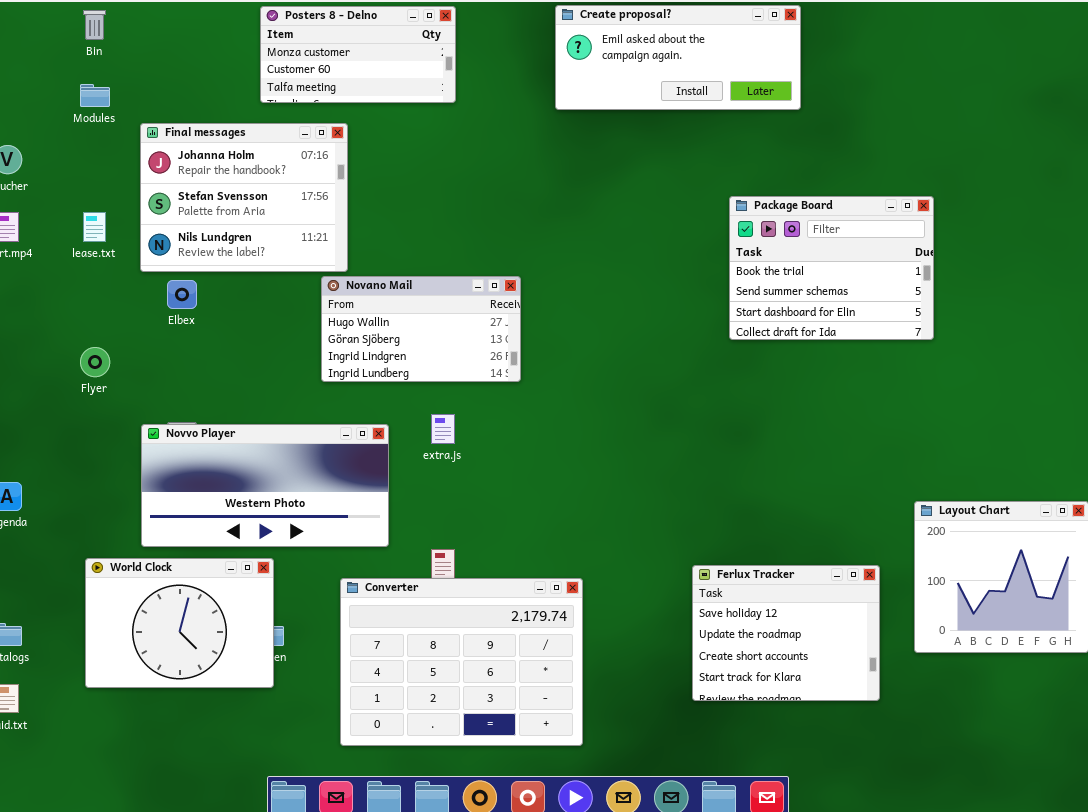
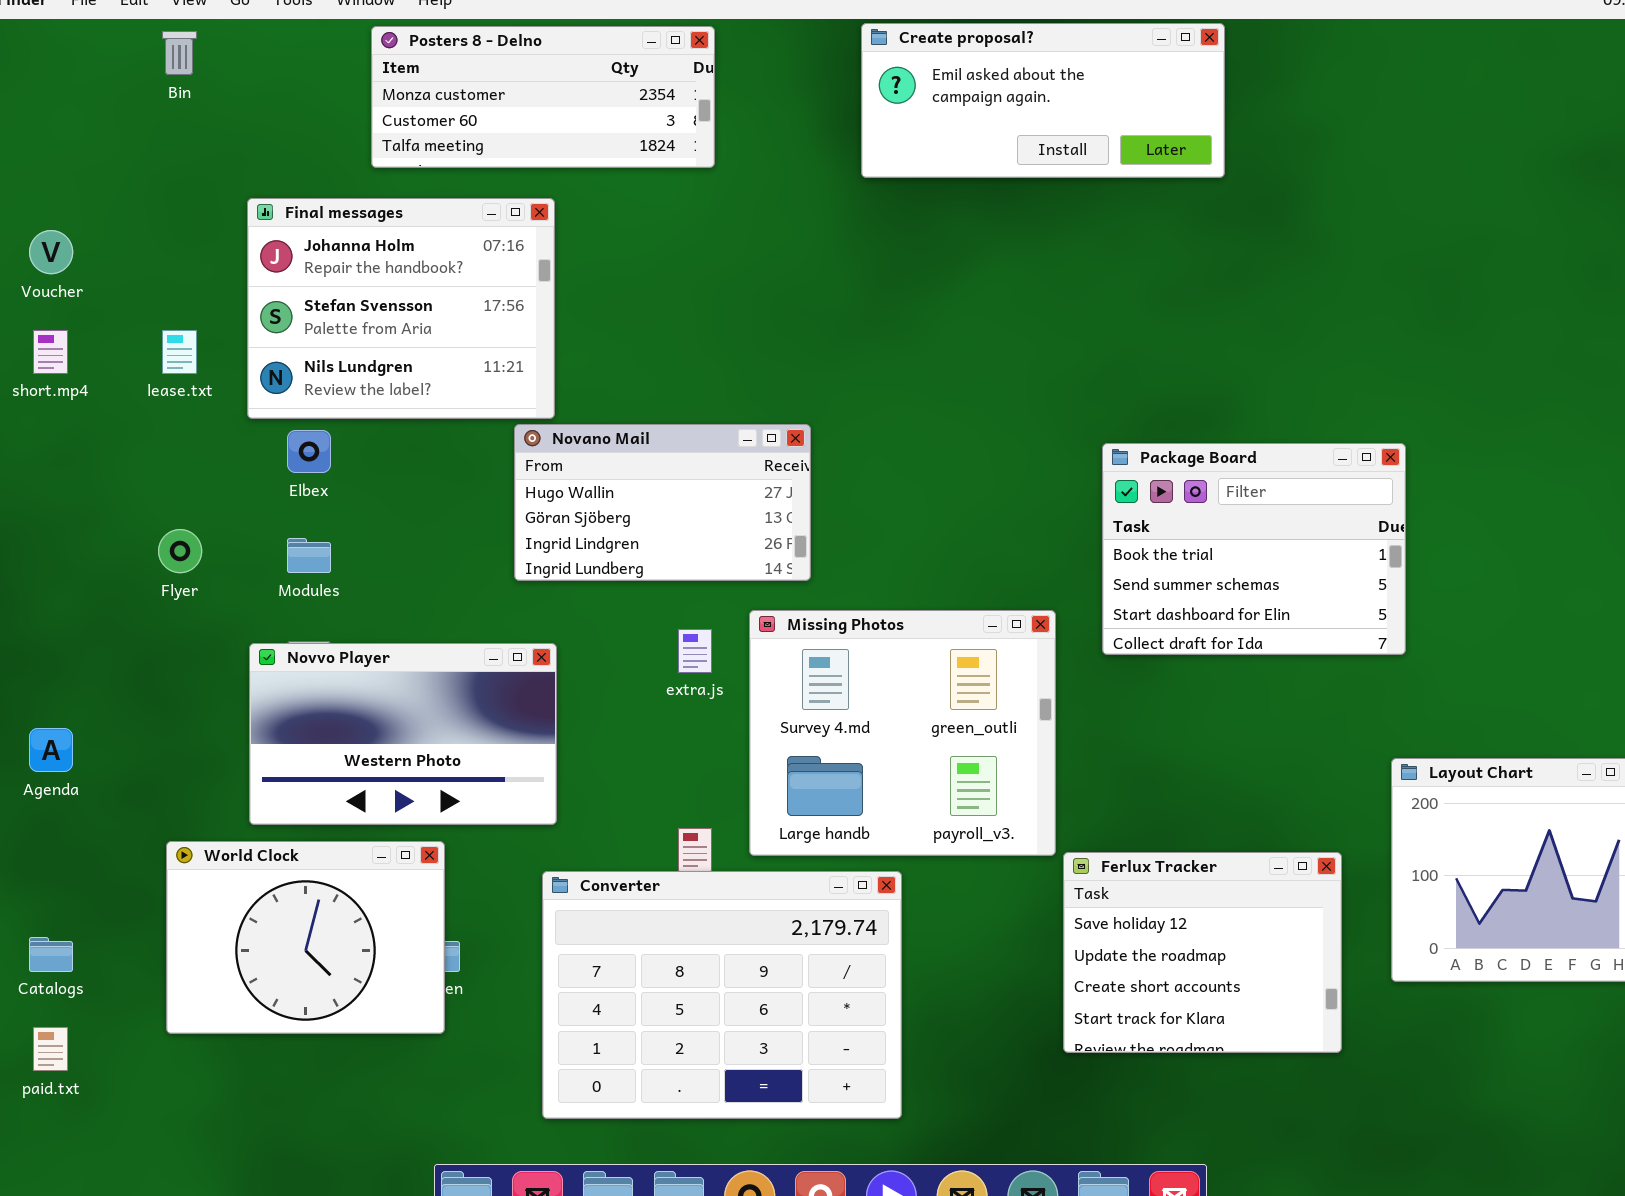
Posters 8 - Delno: [260,6,456,103] -> [371,26,715,168], resized
Modules: [80,84,110,107] -> [287,538,331,573], moved
Package Board: [729,196,934,340] -> [1102,443,1406,655], moved
Missing Photos: none -> [749,610,1056,856], opened
Novvo Player: [141,424,389,547] -> [249,643,557,825], resized

